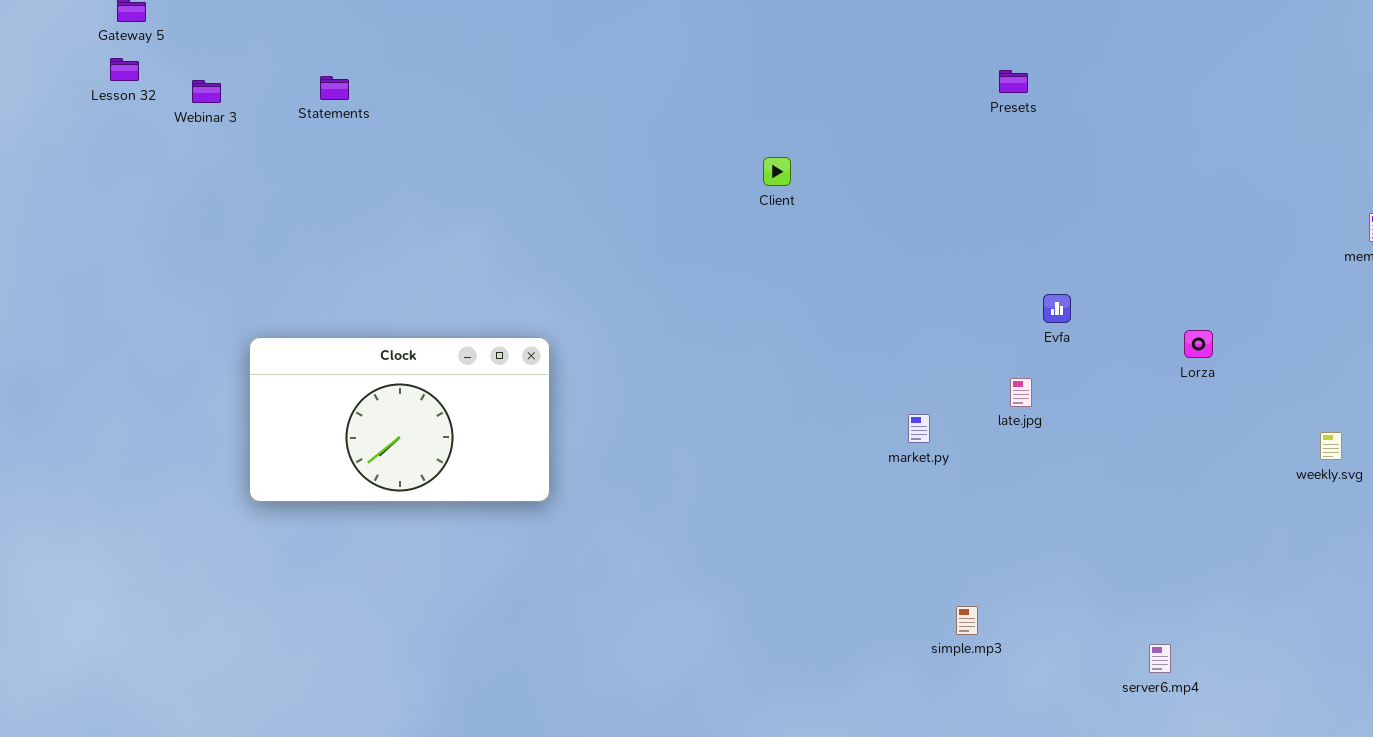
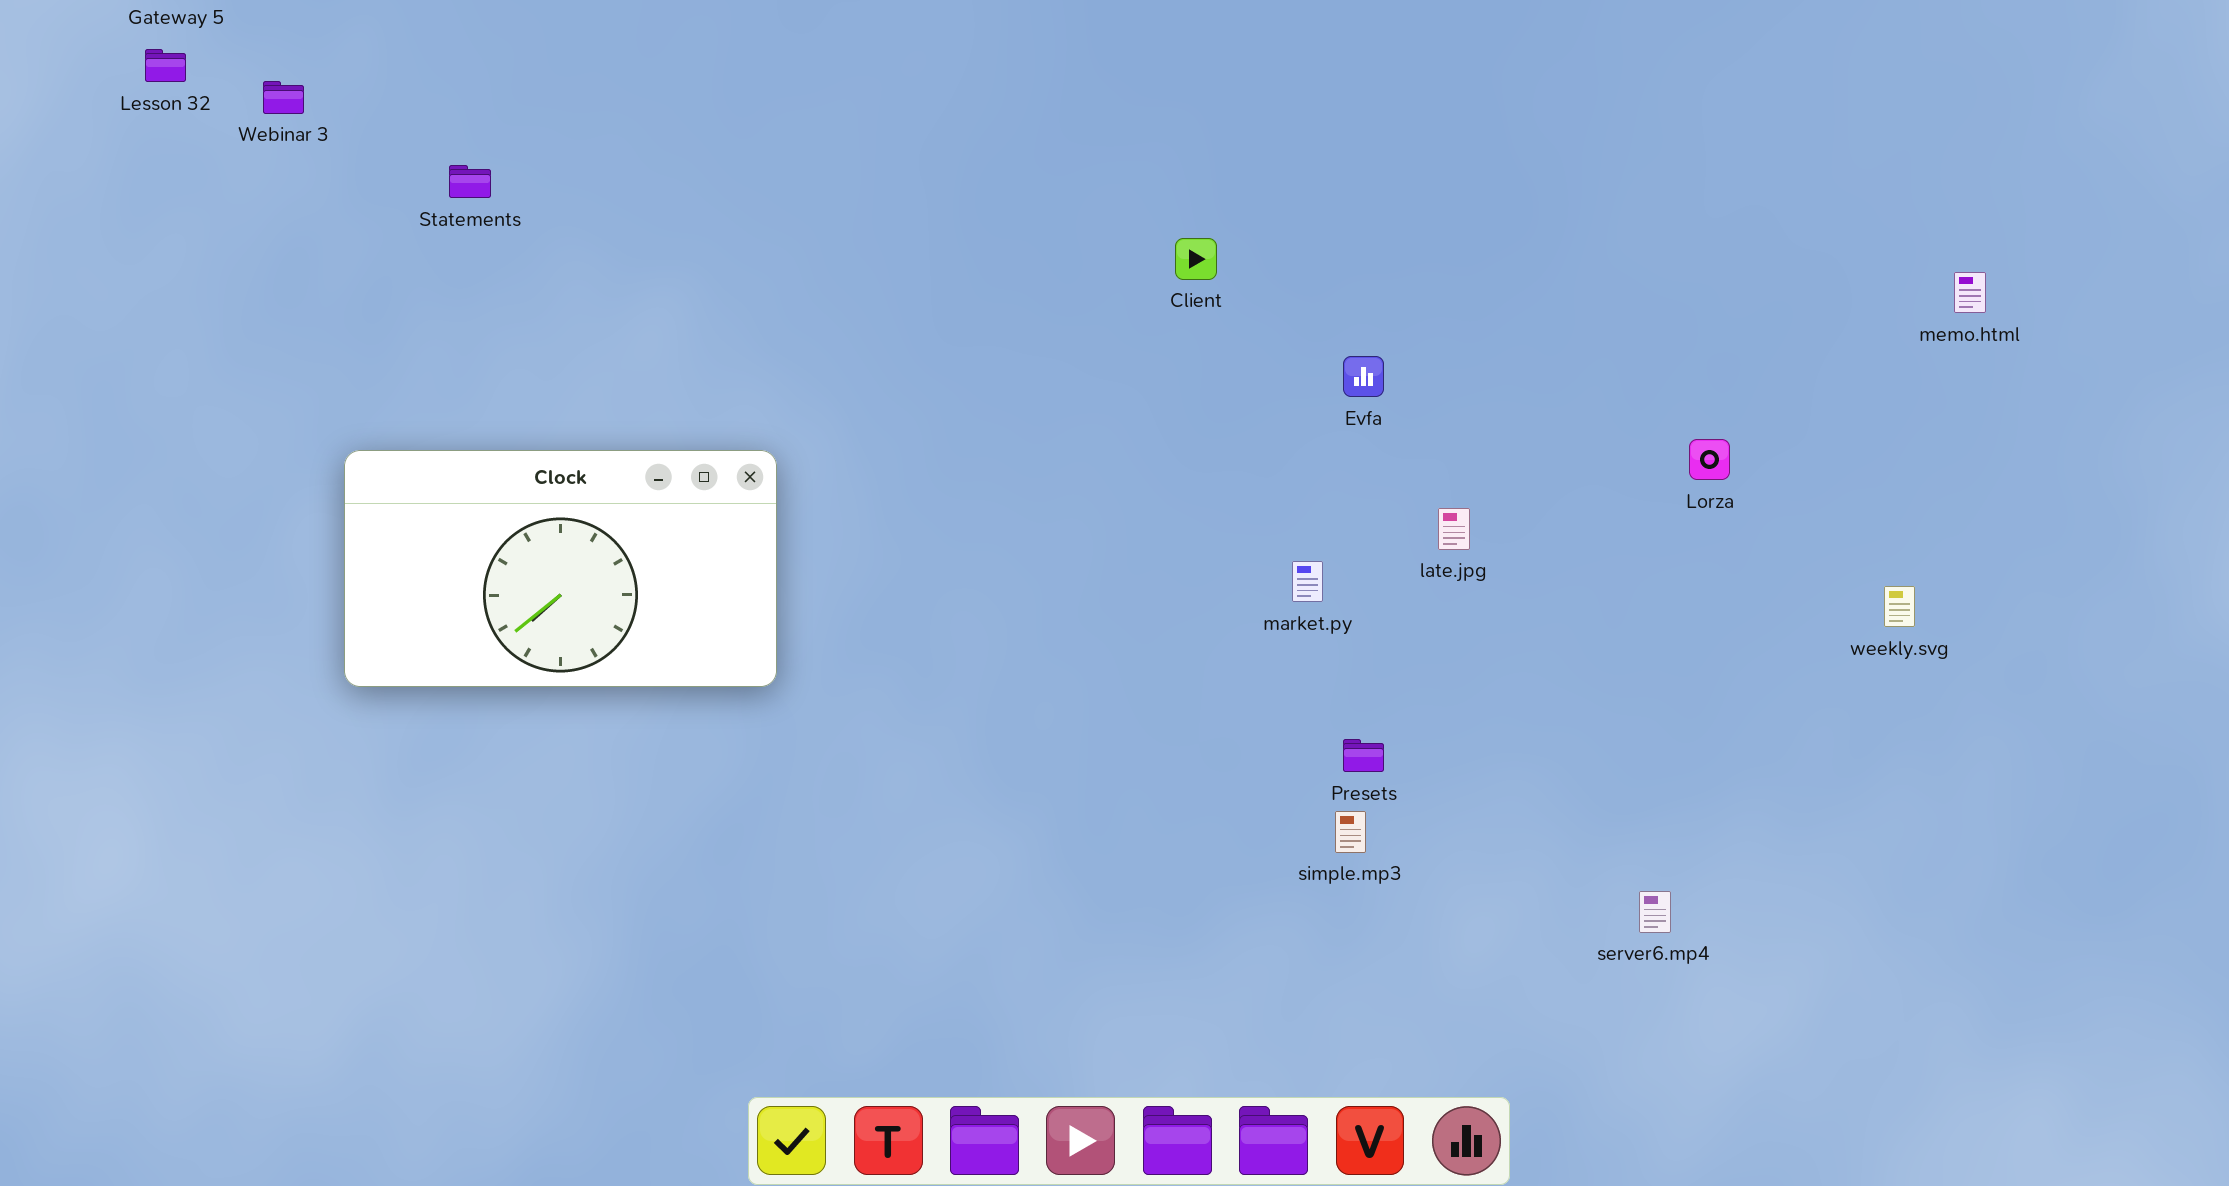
Presets: [999,70,1028,93] -> [1343,739,1384,772], moved
Statements: [320,76,349,100] -> [449,165,491,198], moved
Client: [763,157,791,186] -> [1175,238,1217,280], moved
Evfa: [1043,294,1071,323] -> [1343,356,1384,397], moved
simple.mp3: [956,606,978,635] -> [1335,811,1366,853], moved

